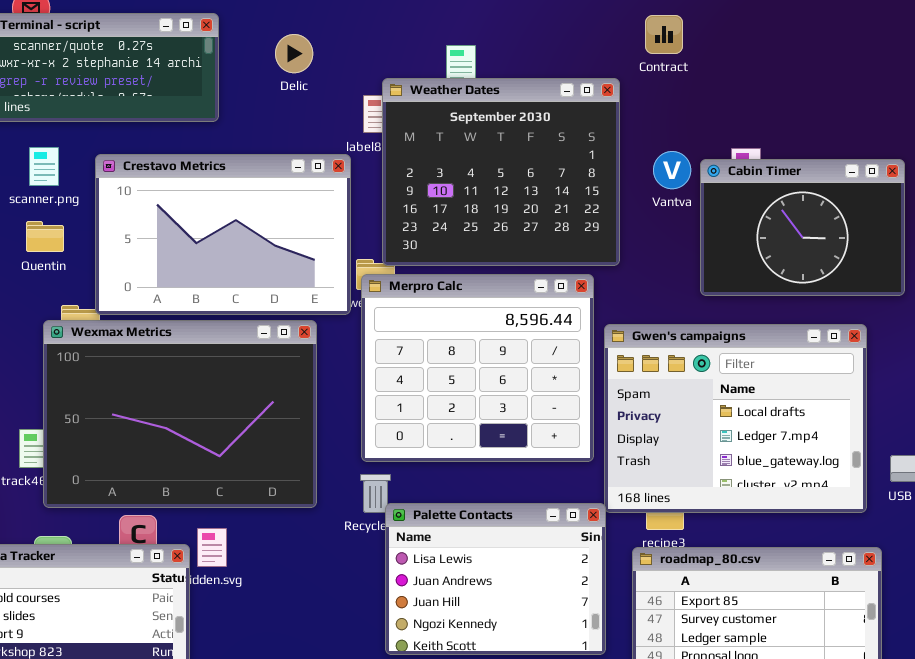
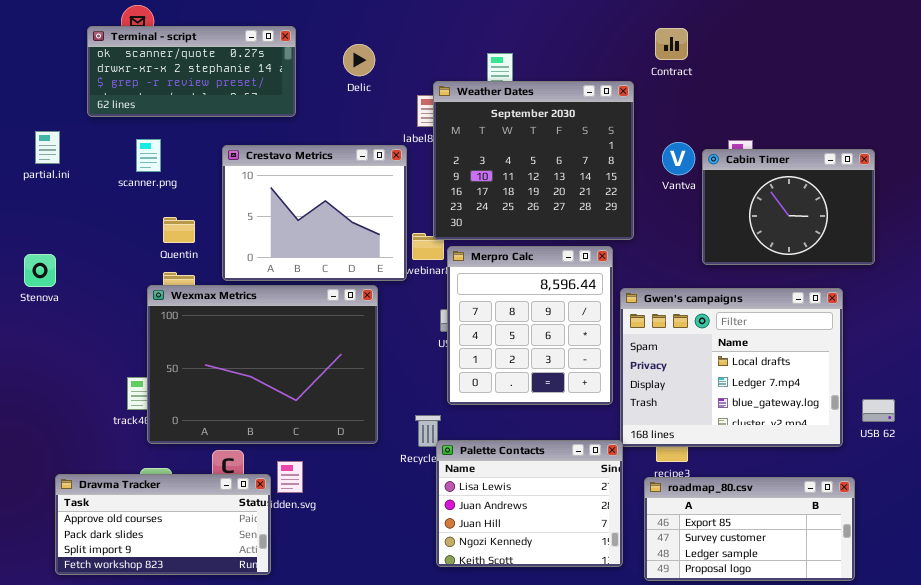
Crestavo Metrics: [95,154,351,315] -> [222,145,407,281], resized
Quentin: [26,221,64,252] -> [163,217,195,243], moved
Merpro Calc: [361,274,594,462] -> [447,246,613,405], resized

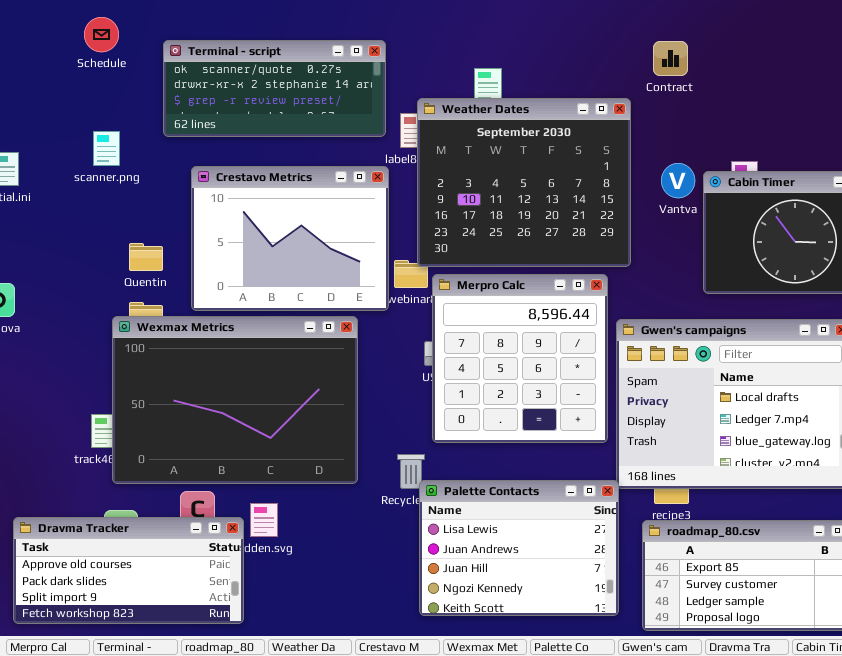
Terminal - script: [87,26,296,117] -> [163,40,386,137], moved
scanner.png: [136,139,161,172] -> [93,131,120,166], moved

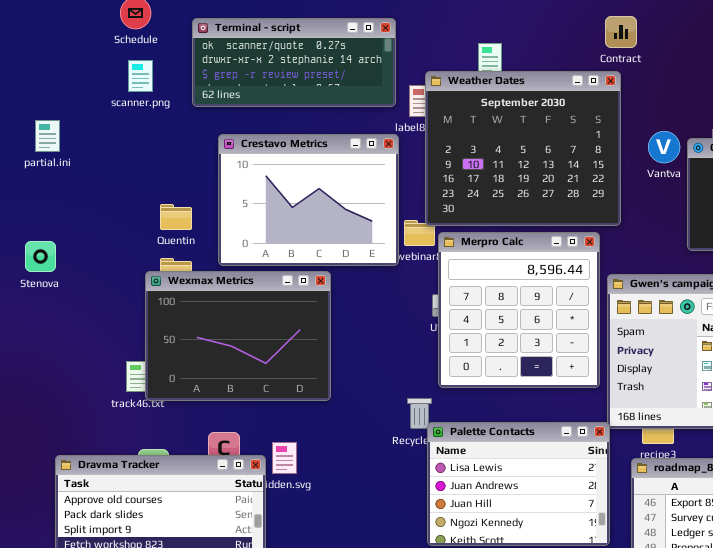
Contract: [653,41,688,76] -> [605,16,637,48], moved
scanner.png: [93,131,120,166] -> [128,60,153,92], moved
Wexmax Metrics: [112,316,358,484] -> [145,271,331,401], resized

